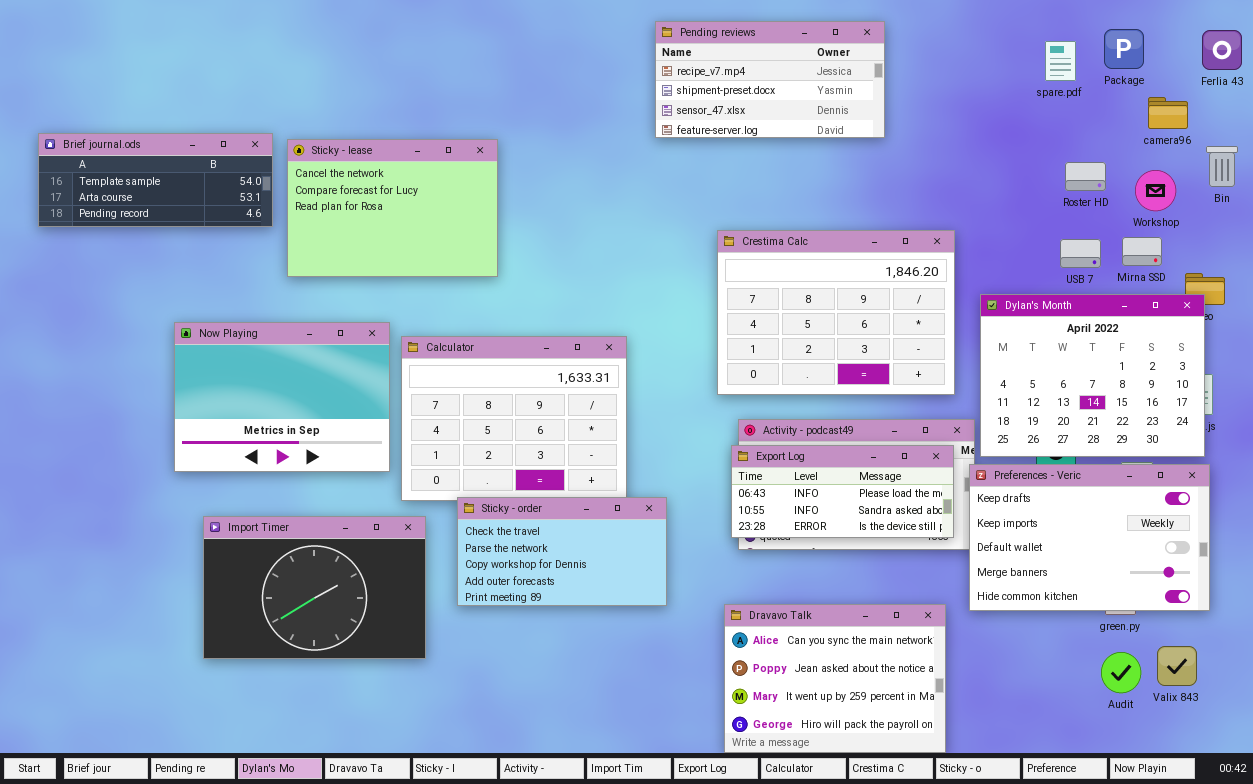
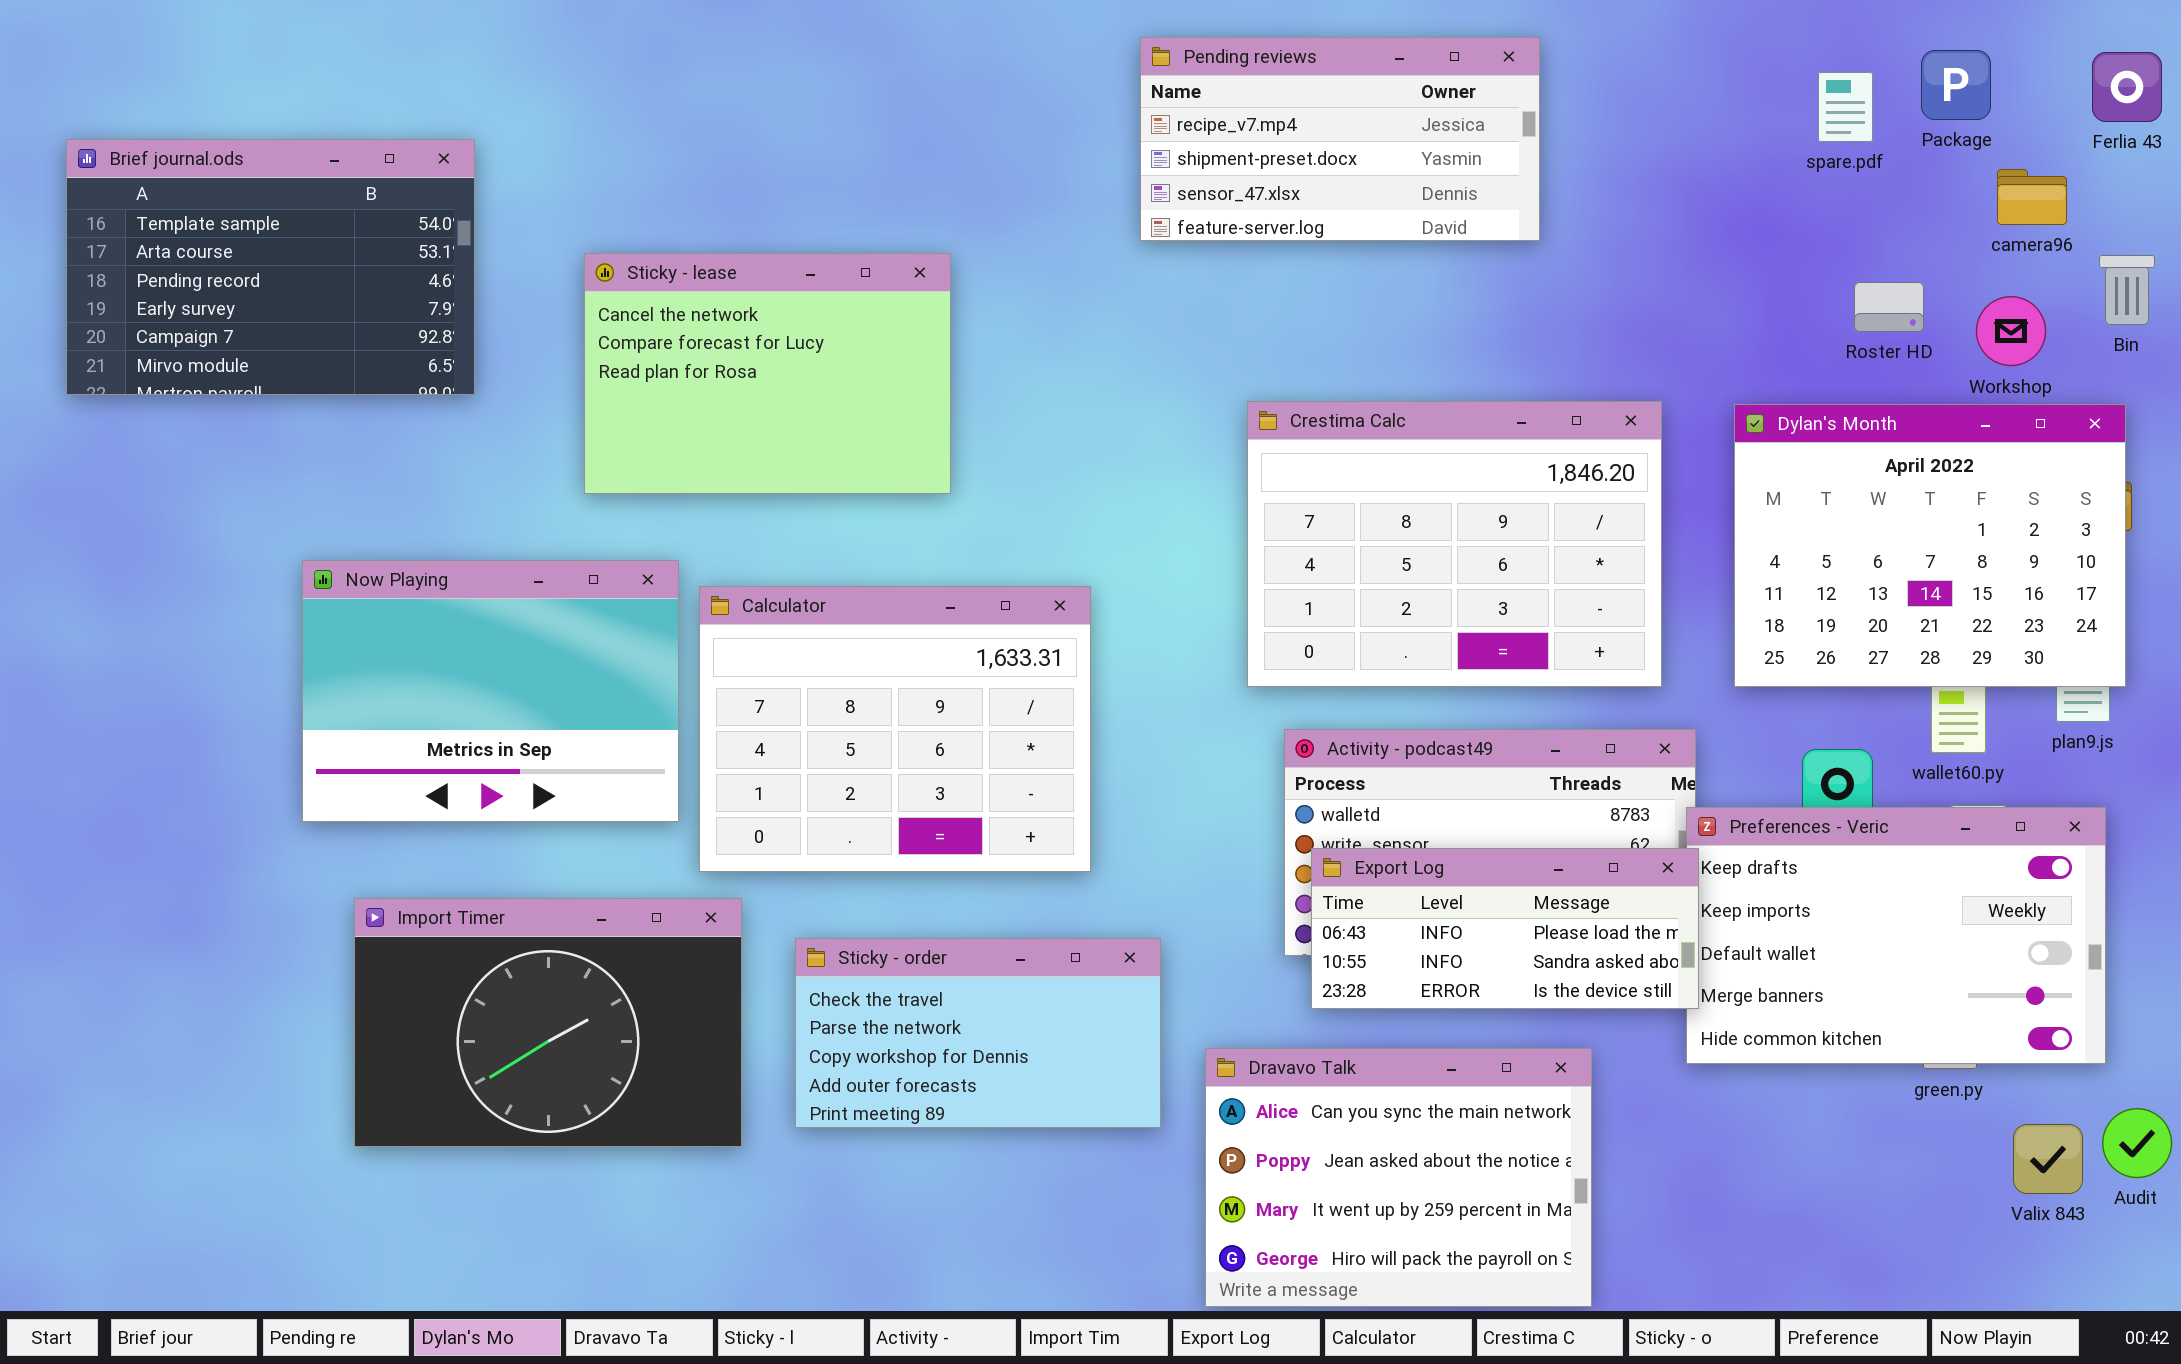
Brief journal.ods: [38,133,273,227] -> [66,139,475,395], resized
Sticky - lease: [287,139,498,277] -> [584,253,951,494], moved
Dylan's Month: [980,294,1205,457] -> [1734,404,2126,687], moved
Export Log: [731,445,954,538] -> [1311,848,1699,1009], moved
Sticky - order: [457,497,667,606] -> [795,938,1161,1128], moved
Dravavo Talk: [724,604,946,753] -> [1205,1048,1592,1307], moved
Audit: [1101,652,1141,693] -> [2102,1108,2172,1178], moved

